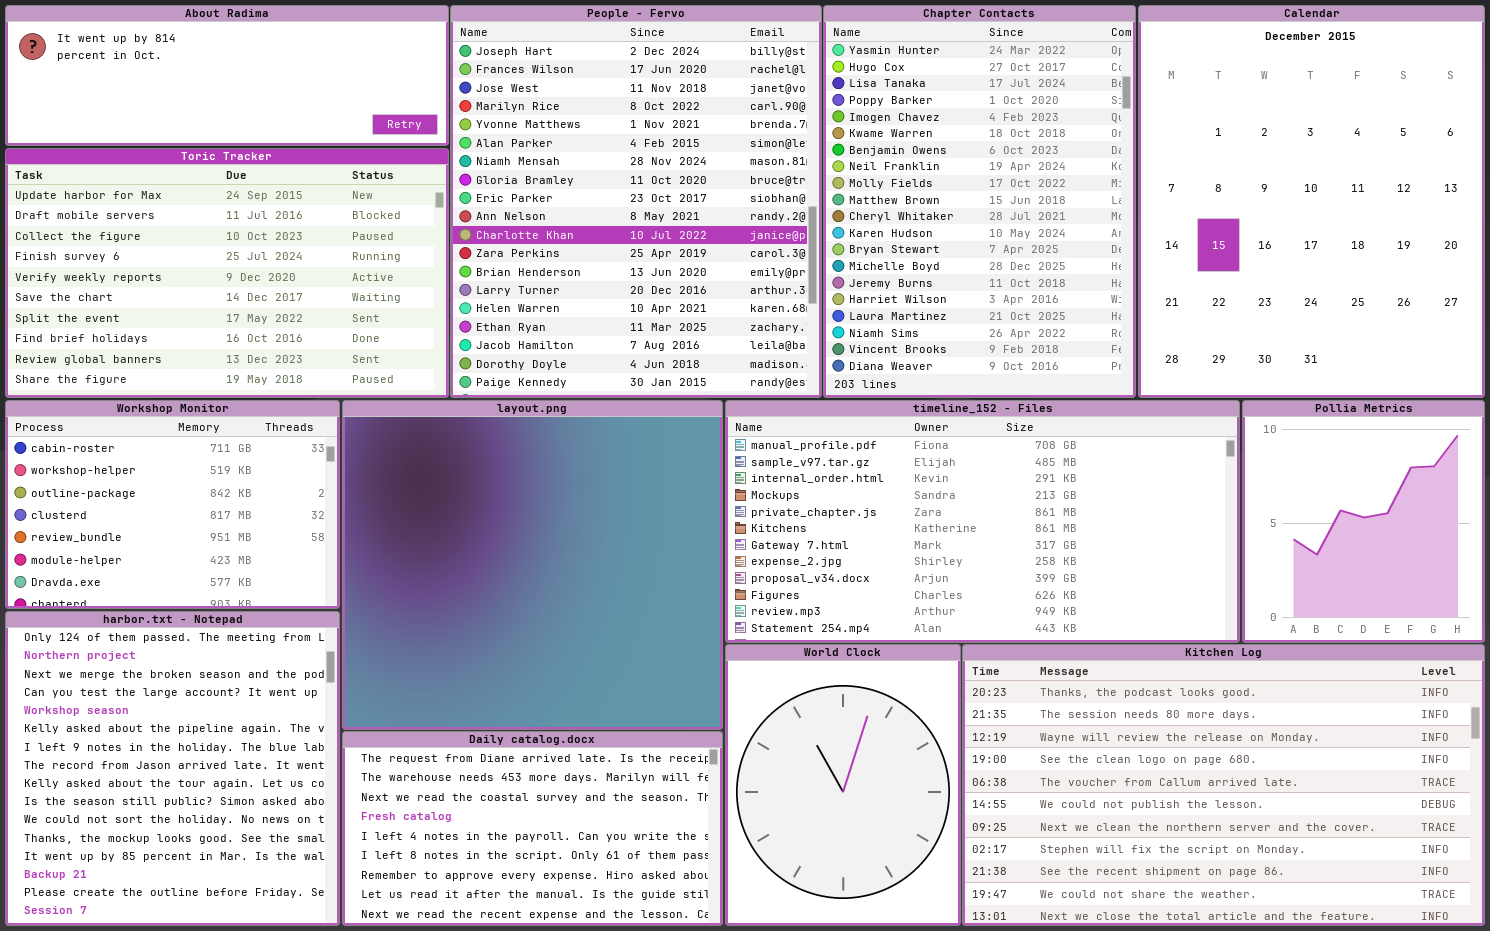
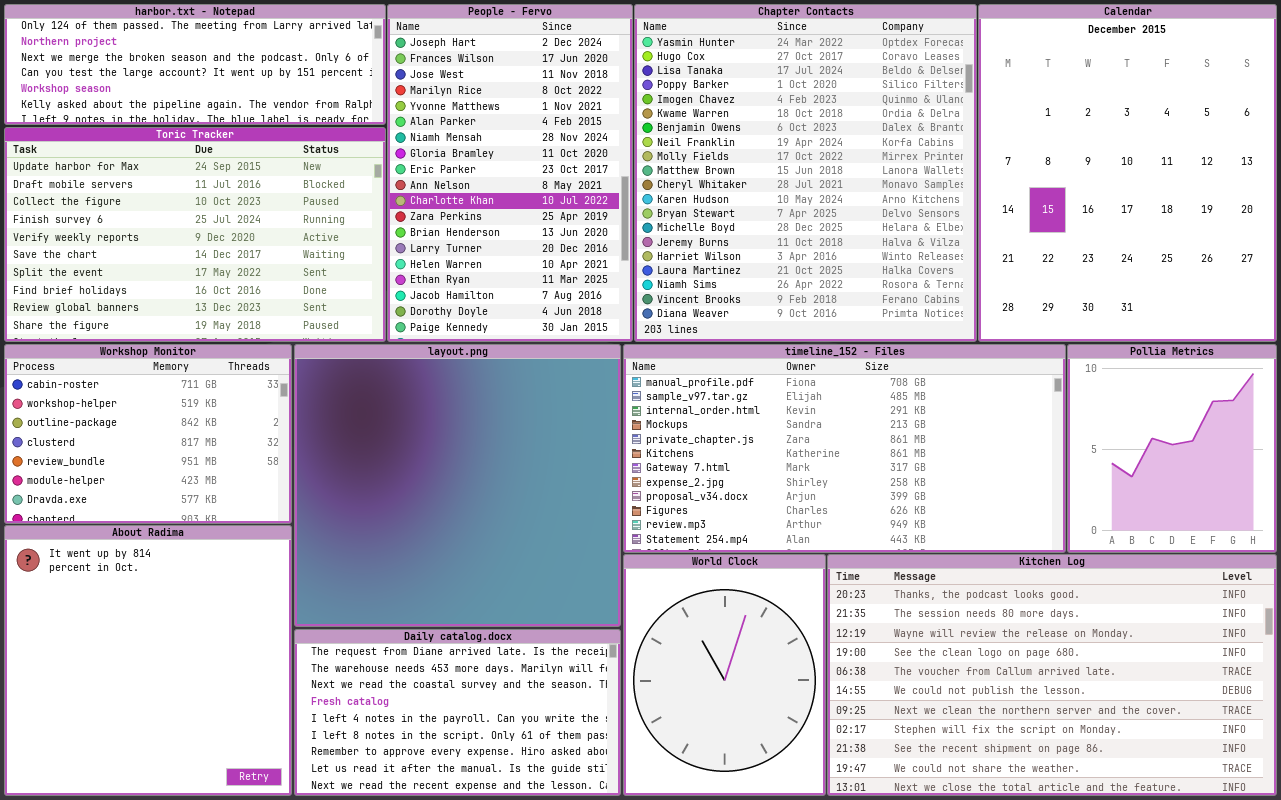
About Radima: [5,5,449,146] -> [4,525,292,796], moved, resized
People - Fervo: [450,5,822,398] -> [387,4,633,342], resized
Chapter Contacts: [823,5,1136,398] -> [634,4,977,342], resized
harbor.txt - Notepad: [5,611,340,926] -> [4,4,386,125], moved, resized

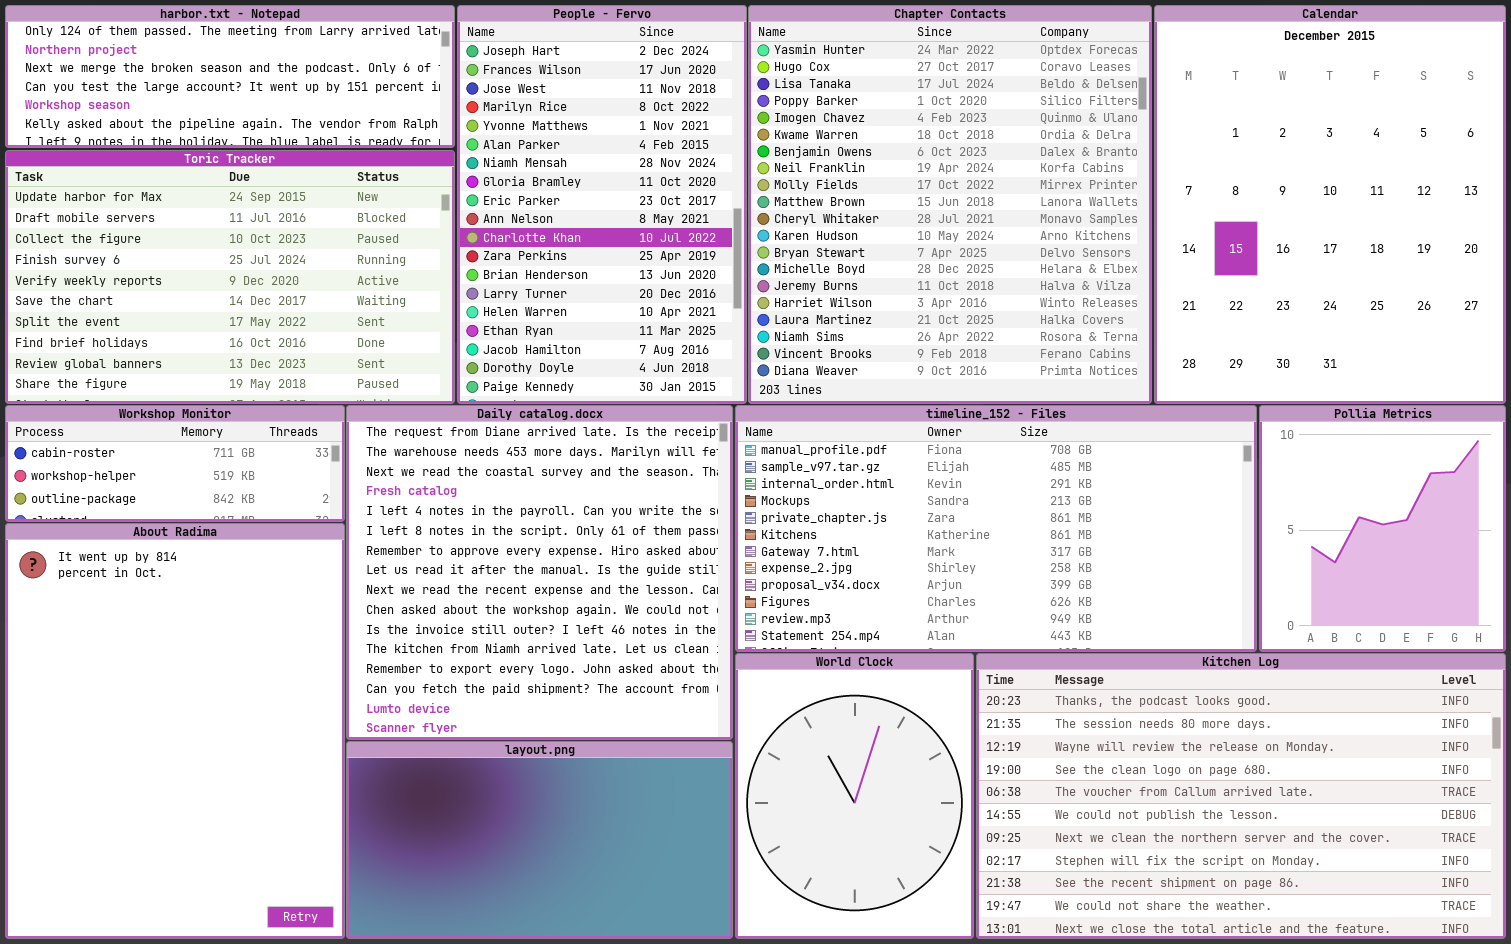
Workshop Monitor: [4,344,292,524] -> [5,405,345,522], resized
layout.png: [294,344,621,627] -> [346,741,733,939], moved, resized
About Radima: [4,525,292,796] -> [5,523,345,939], resized
Daily catalog.docx: [294,629,621,796] -> [346,405,733,740], moved, resized

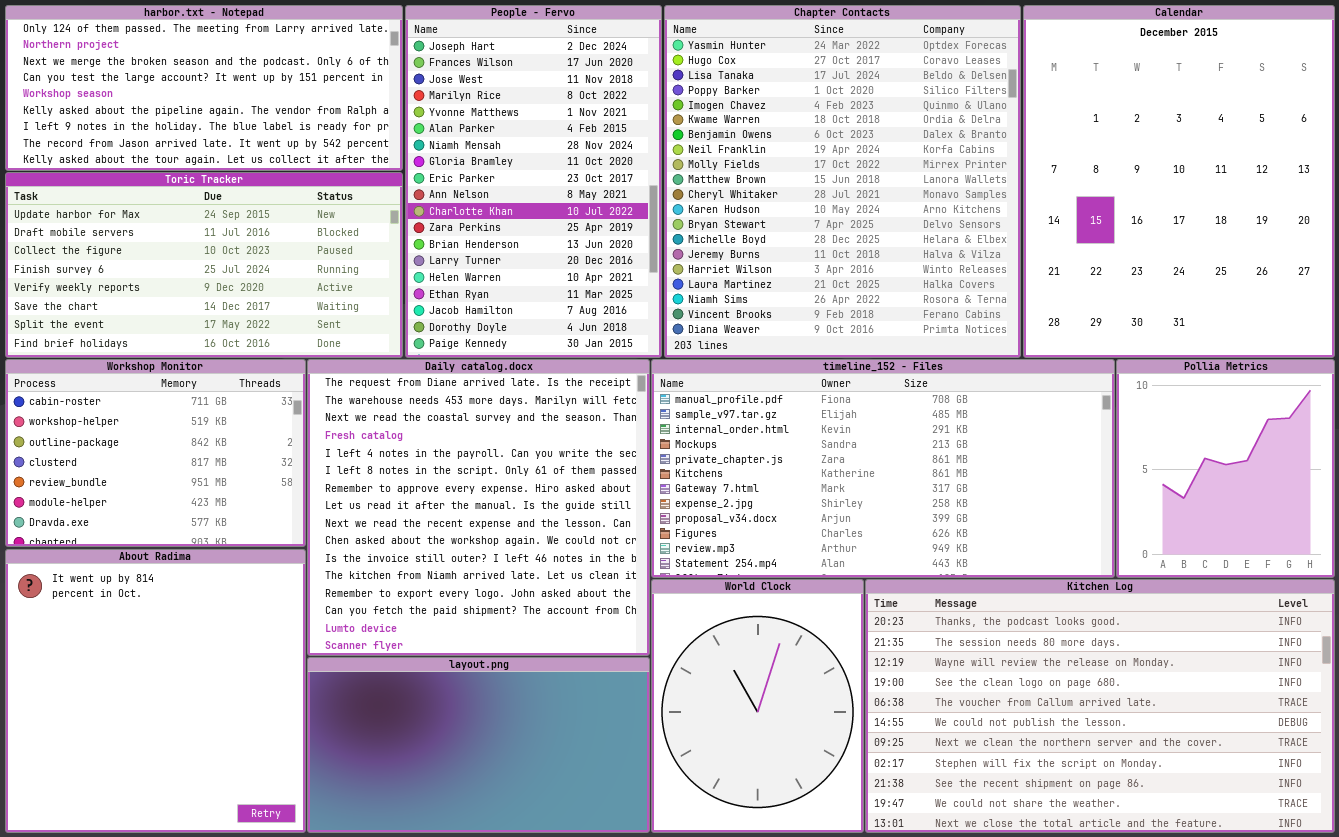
harbor.txt - Notepad: [5,5,455,148] -> [5,5,403,171], resized
Toric Tracker: [5,150,455,404] -> [5,172,403,358], resized
Workshop Monitor: [5,405,345,522] -> [5,359,306,547], resized
About Radima: [5,523,345,939] -> [5,549,306,833], resized

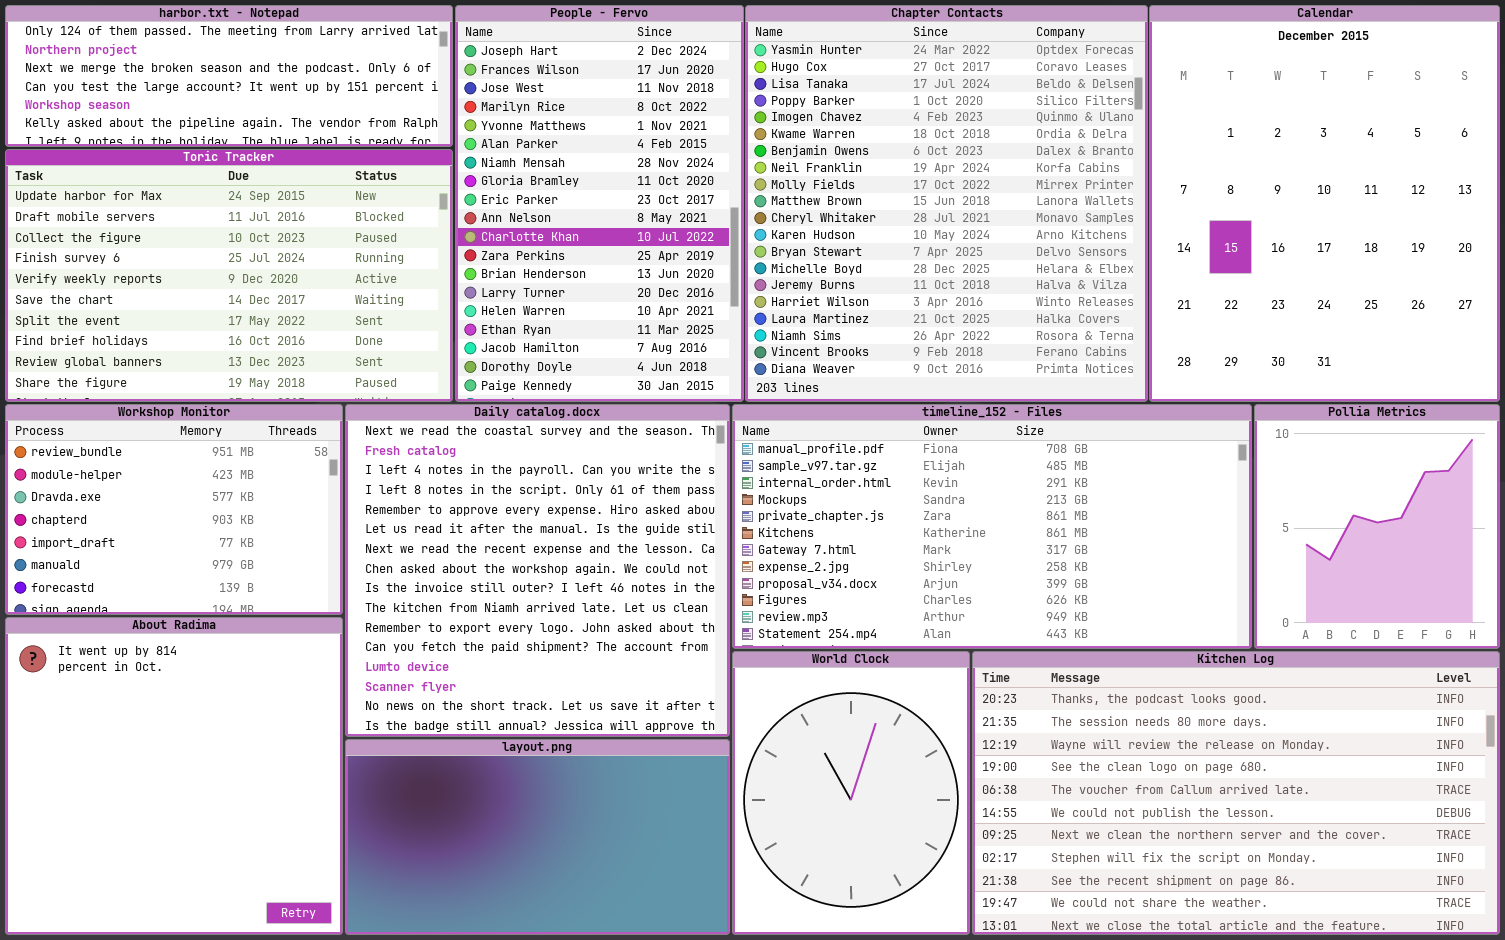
harbor.txt - Notepad: [5,5,403,171] -> [5,5,453,147], resized
Toric Tracker: [5,172,403,358] -> [5,149,453,402], resized
Workshop Monitor: [5,359,306,547] -> [5,404,343,615], scrolled down 4 rows
Daily catalog.docx: [307,359,650,656] -> [345,404,730,737], scrolled down 2 rows

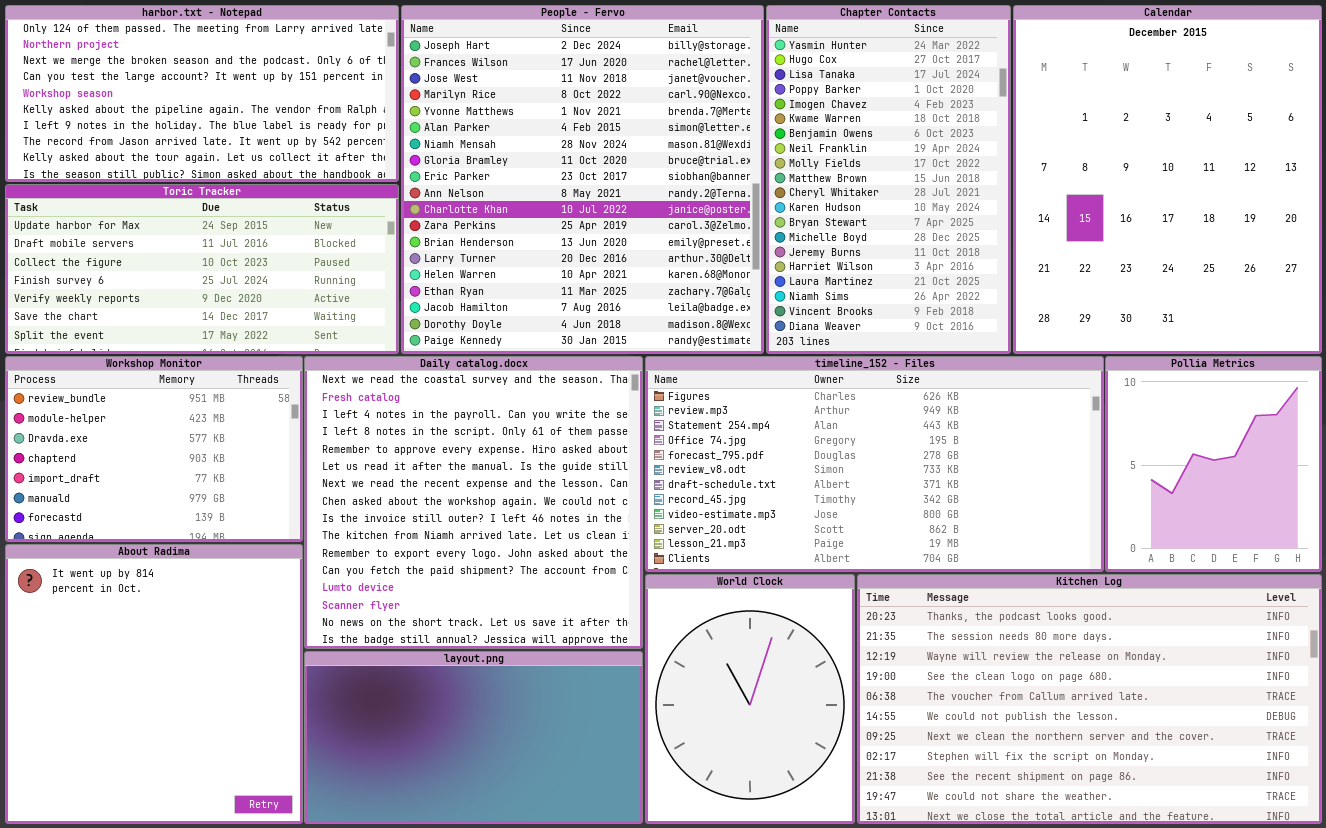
harbor.txt - Notepad: [5,5,453,147] -> [5,5,399,182], resized
People - Fervo: [455,5,744,402] -> [401,5,764,354], resized
Chapter Contacts: [745,5,1148,402] -> [766,5,1011,354], resized
Toric Tracker: [5,149,453,402] -> [5,184,399,354], resized
timeline_152 - Files: [732,404,1252,649] -> [645,356,1104,572], scrolled down 9 rows

